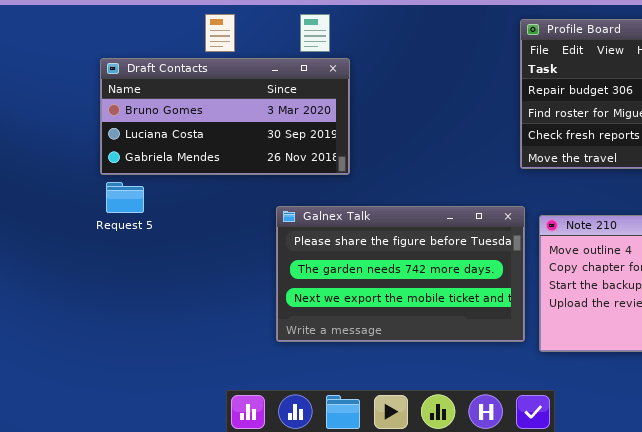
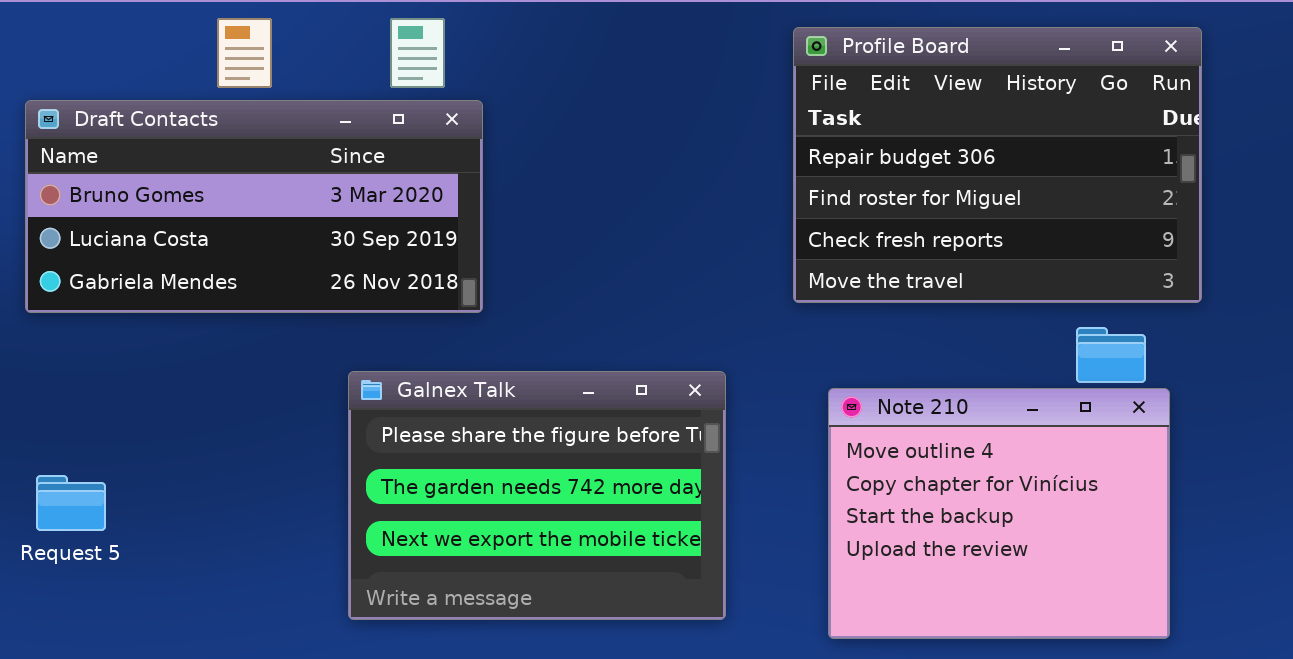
Request 5: [106,182,144,213] -> [36,475,106,531], moved
Galnex Talk: [276,206,525,342] -> [348,371,726,620], resized

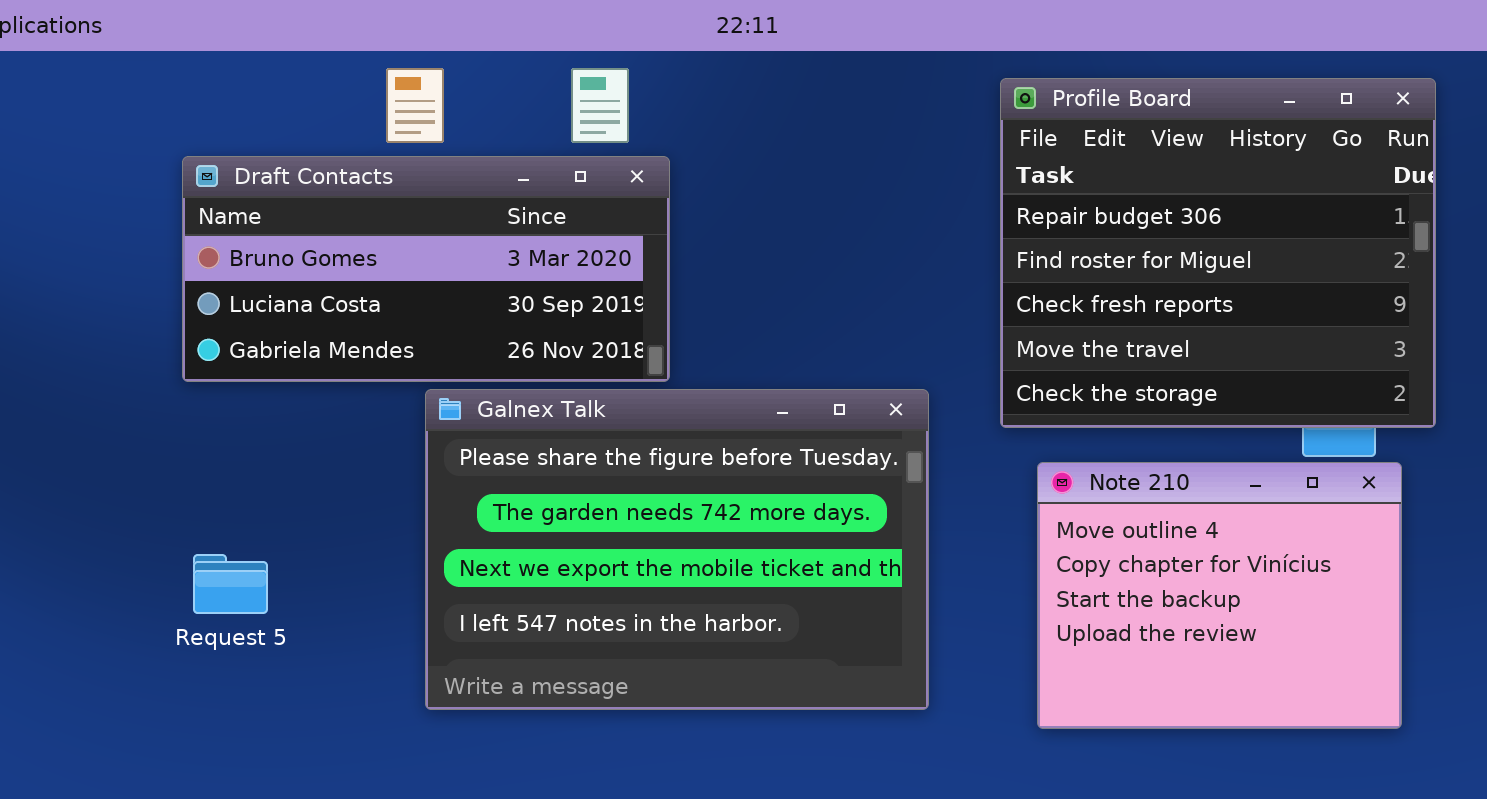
Profile Board: [793,27,1202,303] -> [1000,78,1436,428], resized
Galnex Talk: [348,371,726,620] -> [425,389,929,710], resized

